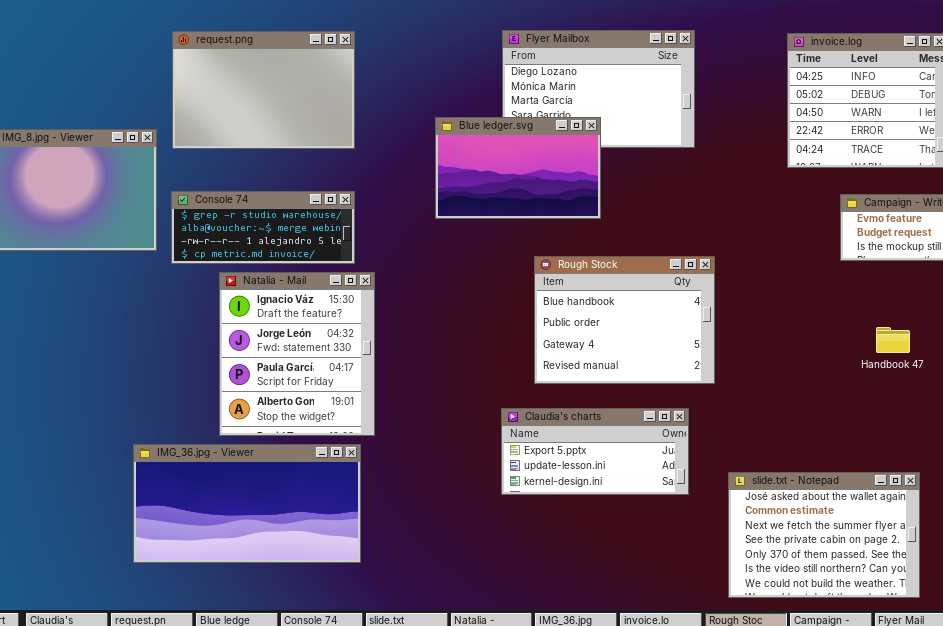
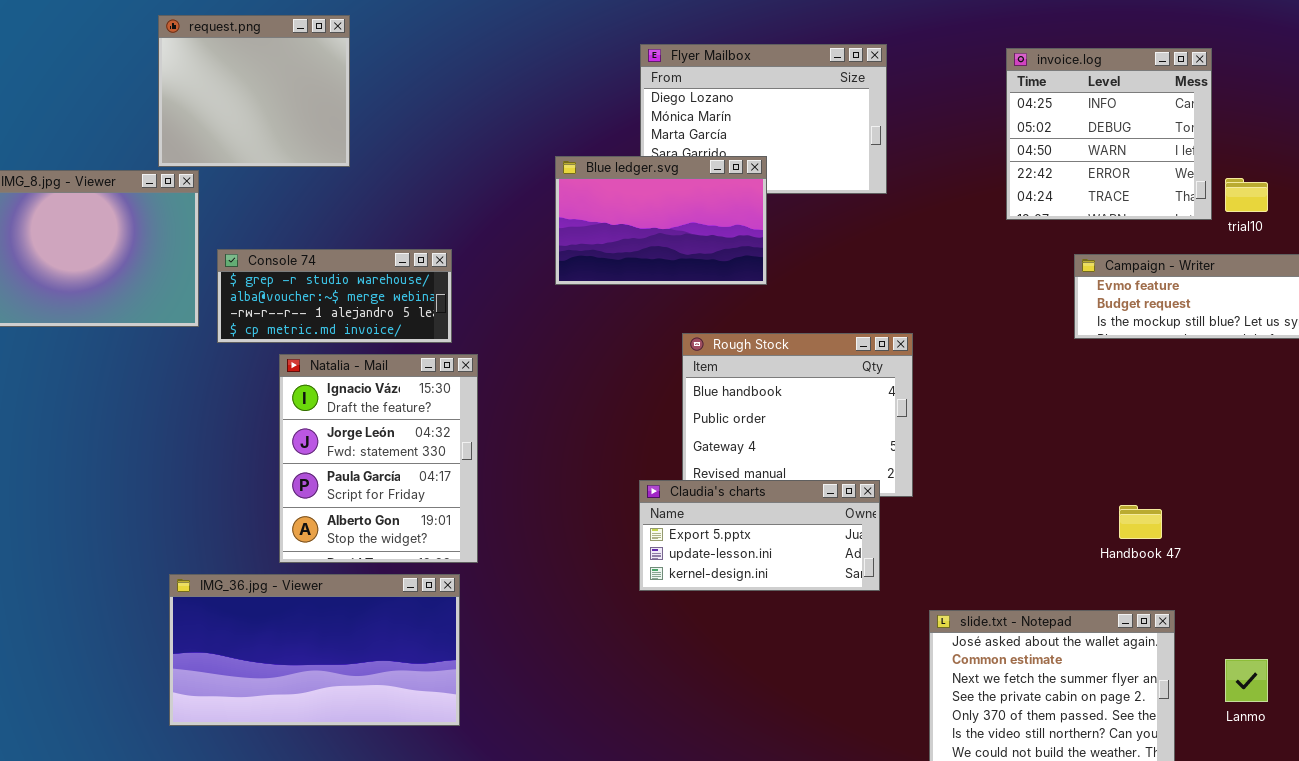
request.png: [172,31,355,149] -> [158,15,350,167], moved, resized
Handbook 47: [876,327,910,353] -> [1119,505,1162,539], moved
Claudia's charts: [501,408,689,495] -> [639,480,880,591], moved

